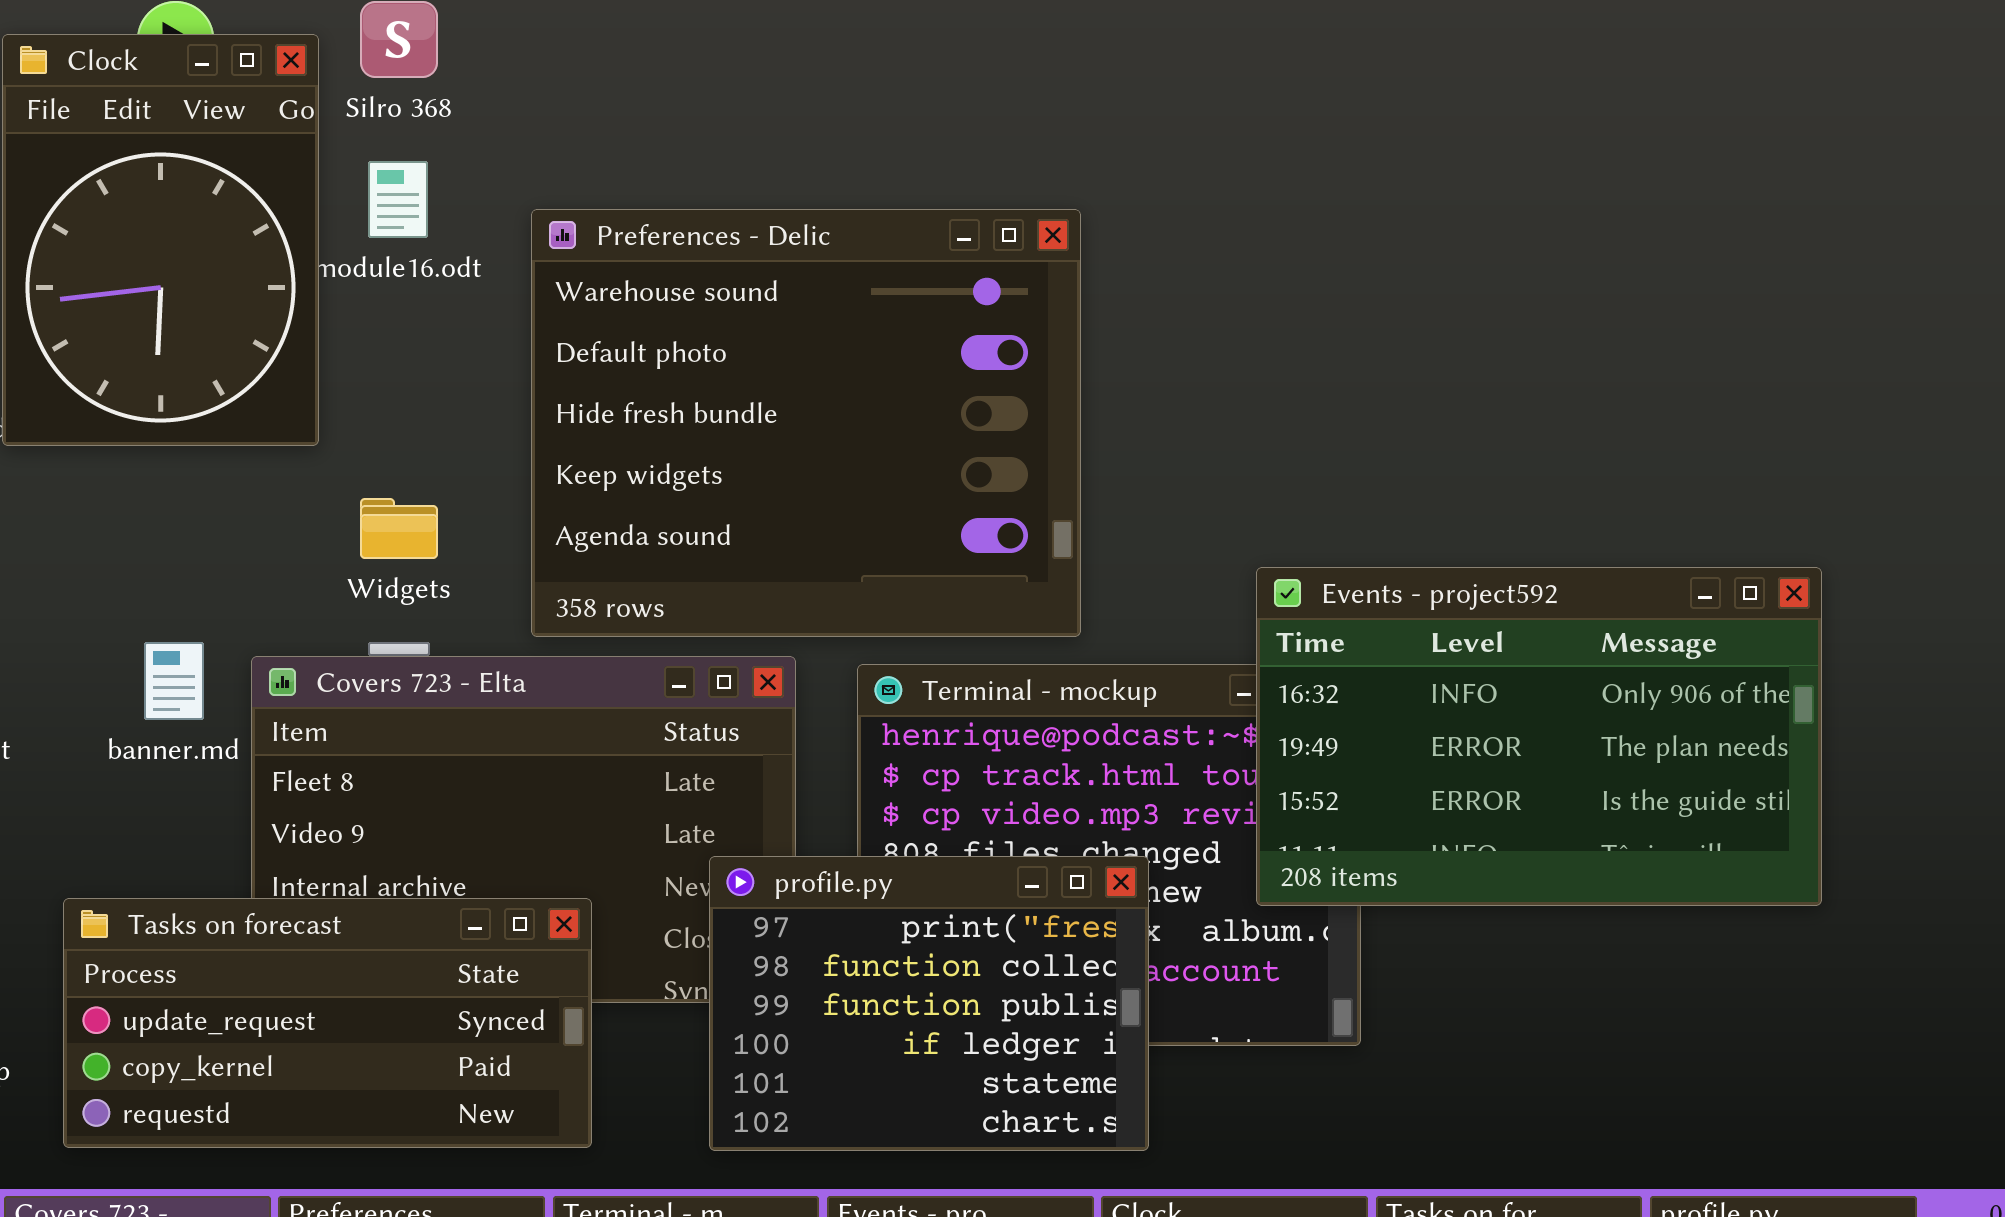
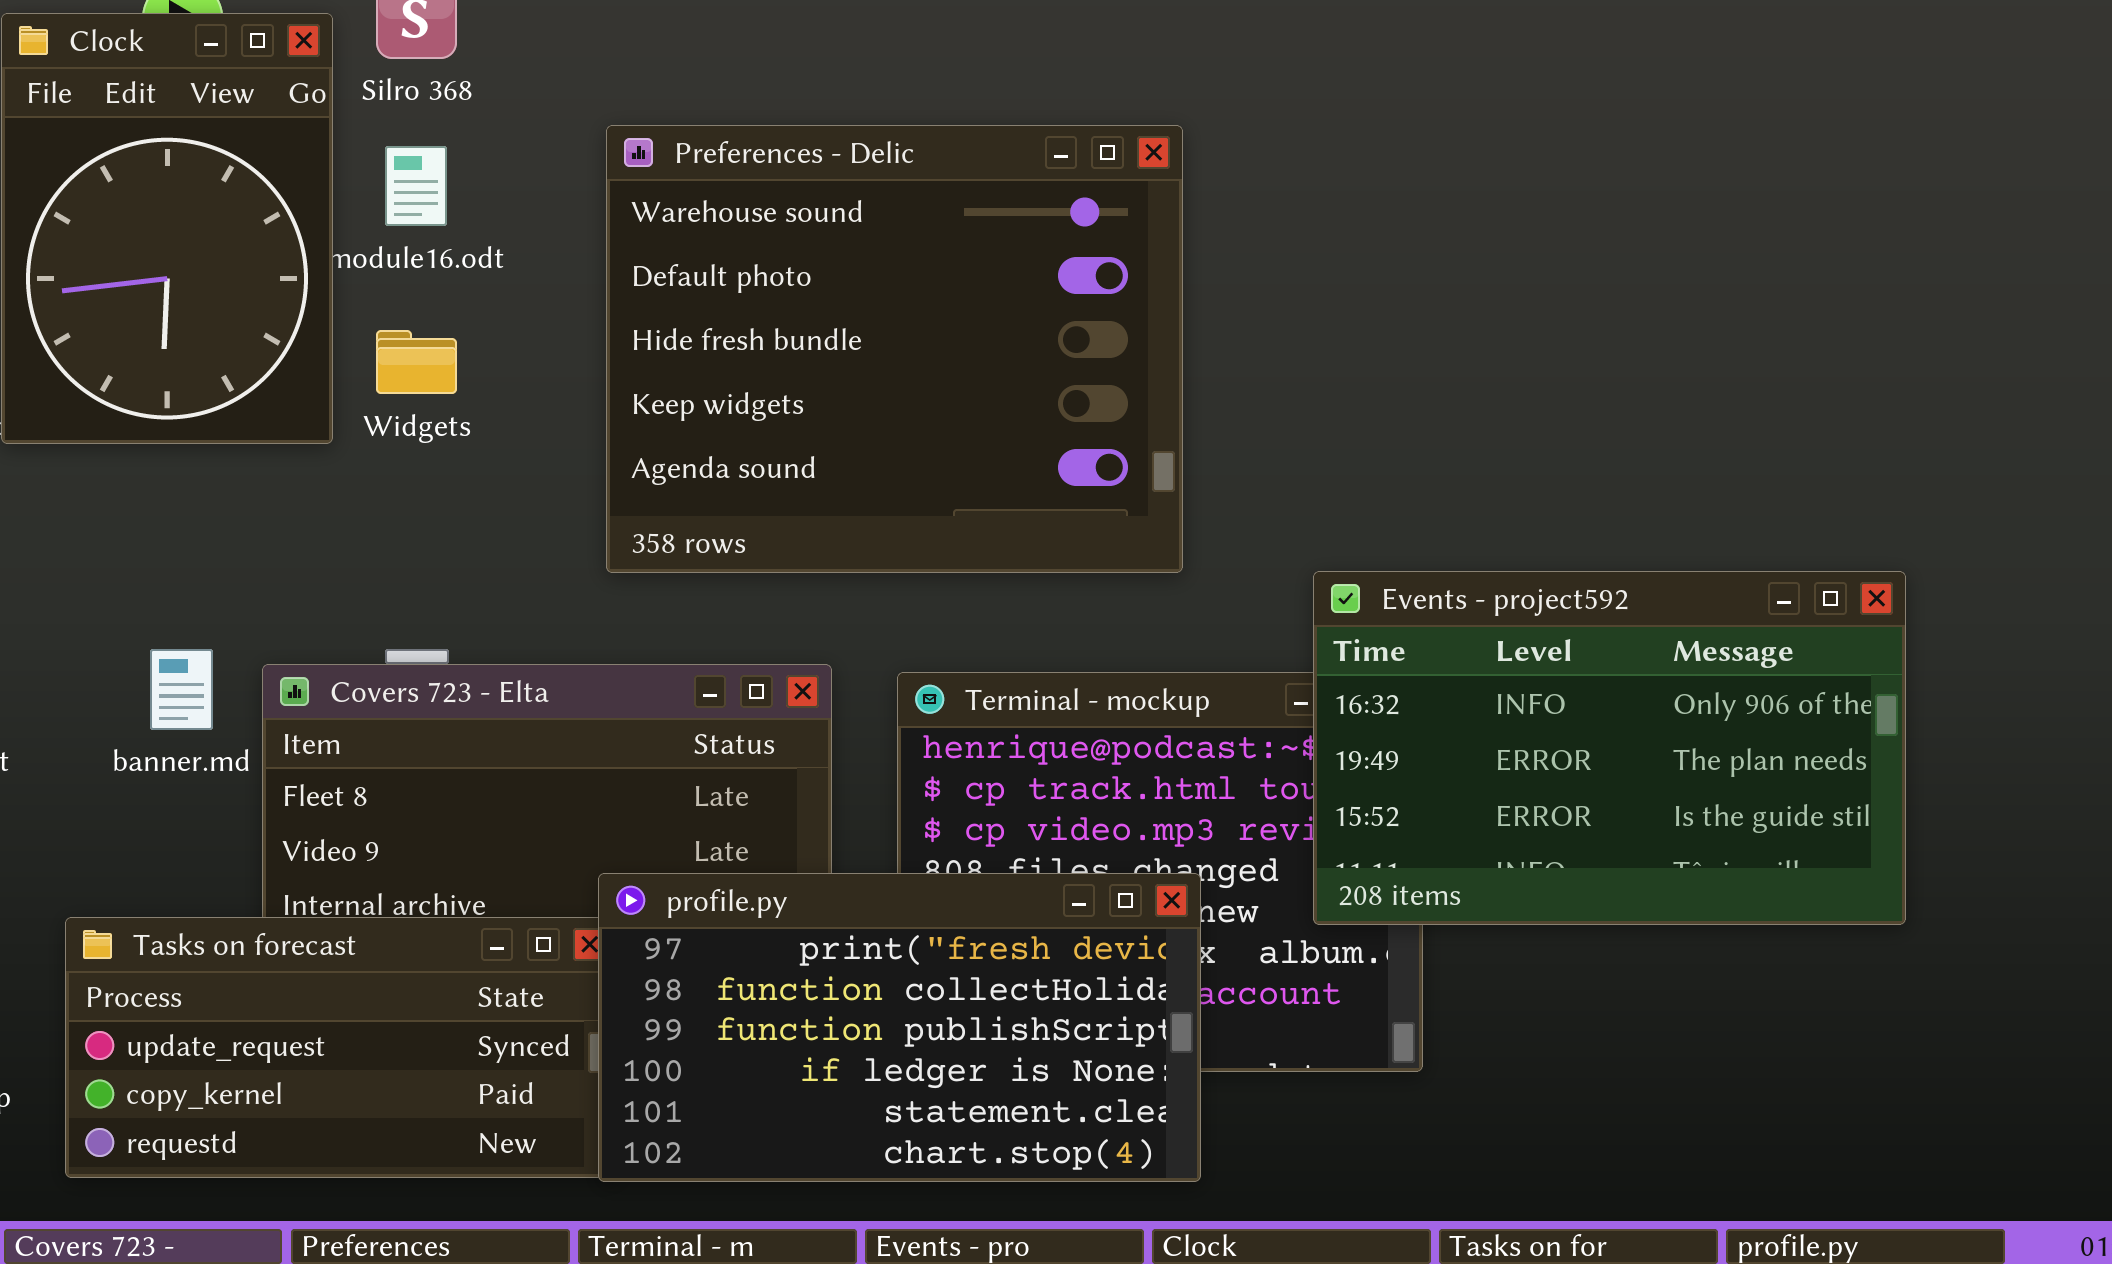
Preferences - Delic: [531,209,1081,637] -> [606,125,1183,573], moved
Widgets: [360,498,438,559] -> [376,330,457,394], moved
profile.py: [709,856,1149,1151] -> [598,873,1201,1182], resized

